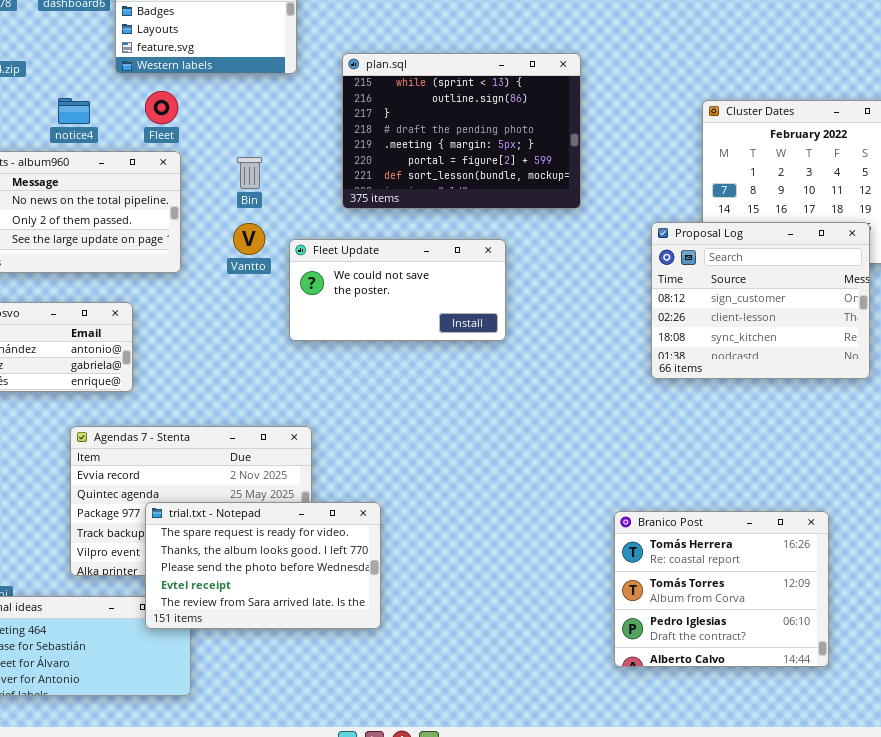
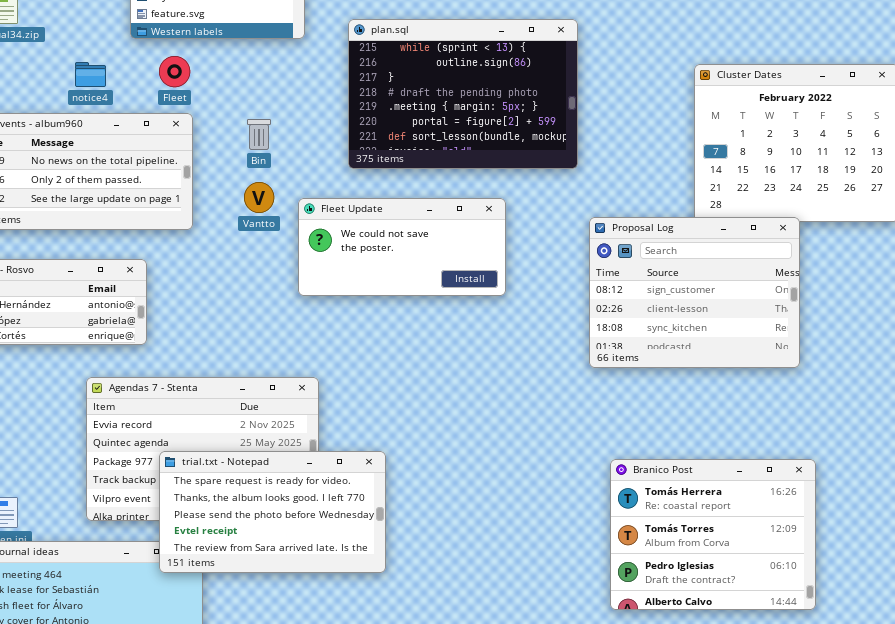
Proposal Log: [651,222,870,379] -> [589,217,800,368], moved

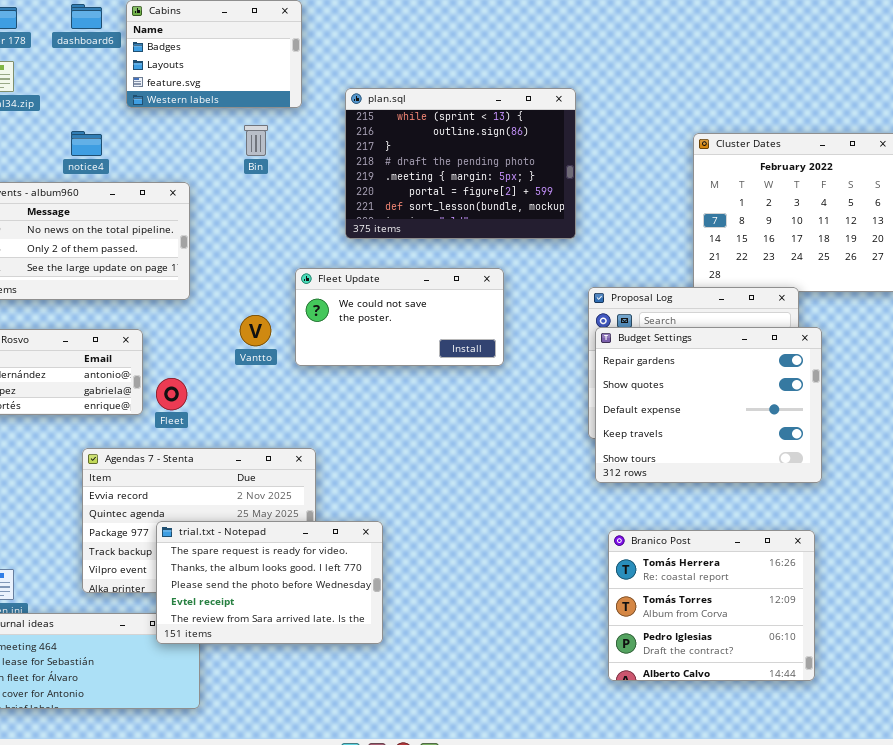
Fleet: [159,56,190,87] -> [156,378,187,410], moved
Bin: [247,119,271,150] -> [244,125,268,156], moved
Vantto: [244,182,274,213] -> [240,315,271,346], moved
Budget Settings: none -> [595,327,822,483], opened

